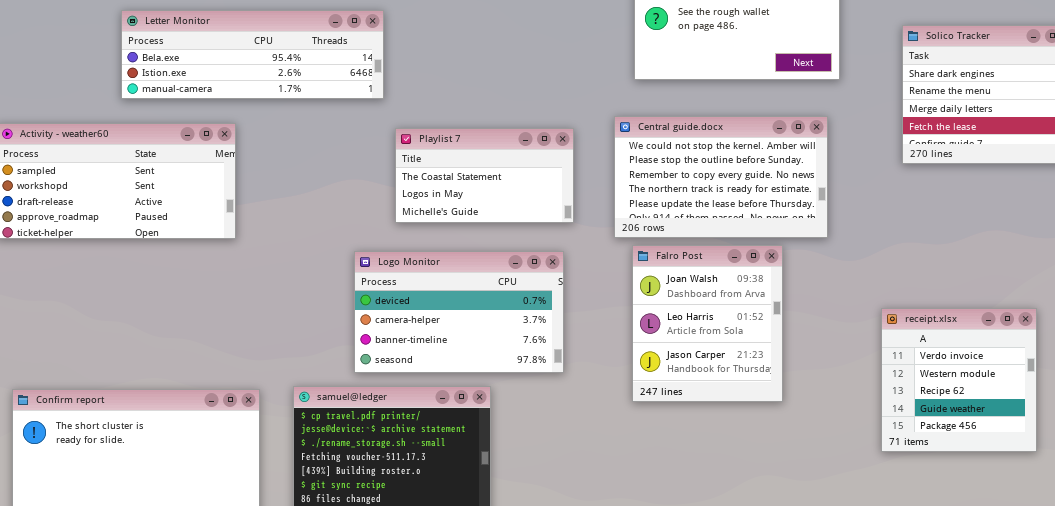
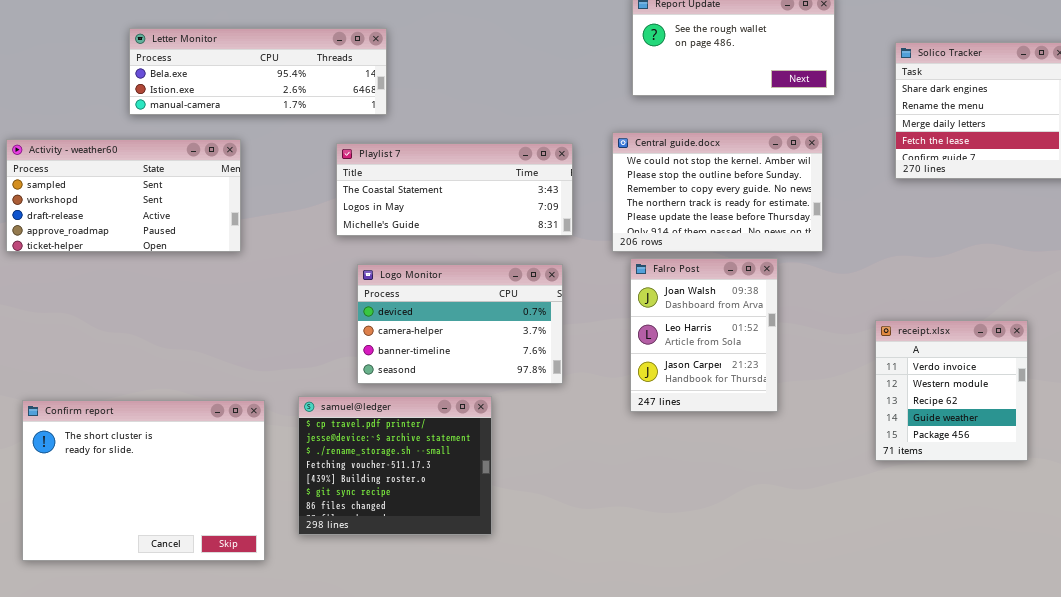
Playlist 7: [395,128,574,223] -> [336,143,573,236], resized

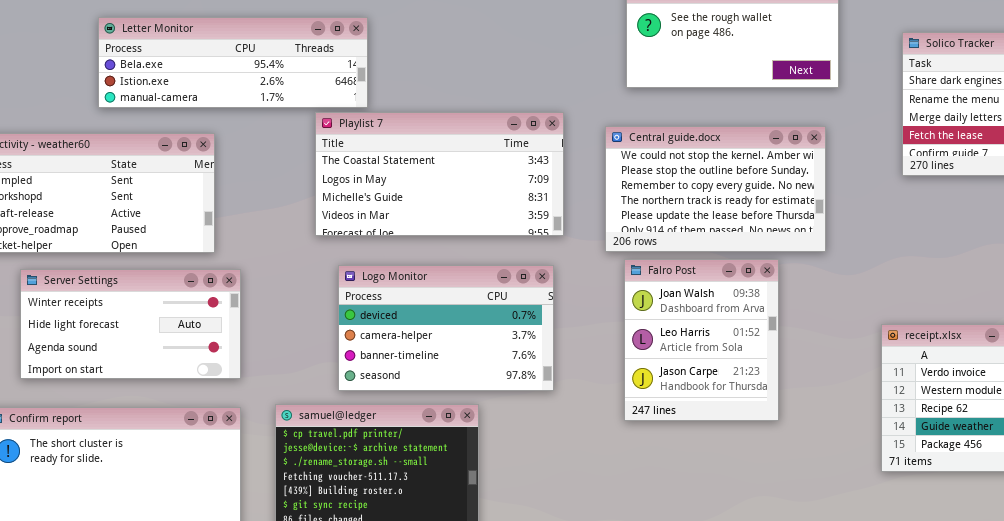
Playlist 7: [336,143,573,236] -> [315,112,564,236], resized
Server Settings: none -> [20,269,241,379], opened

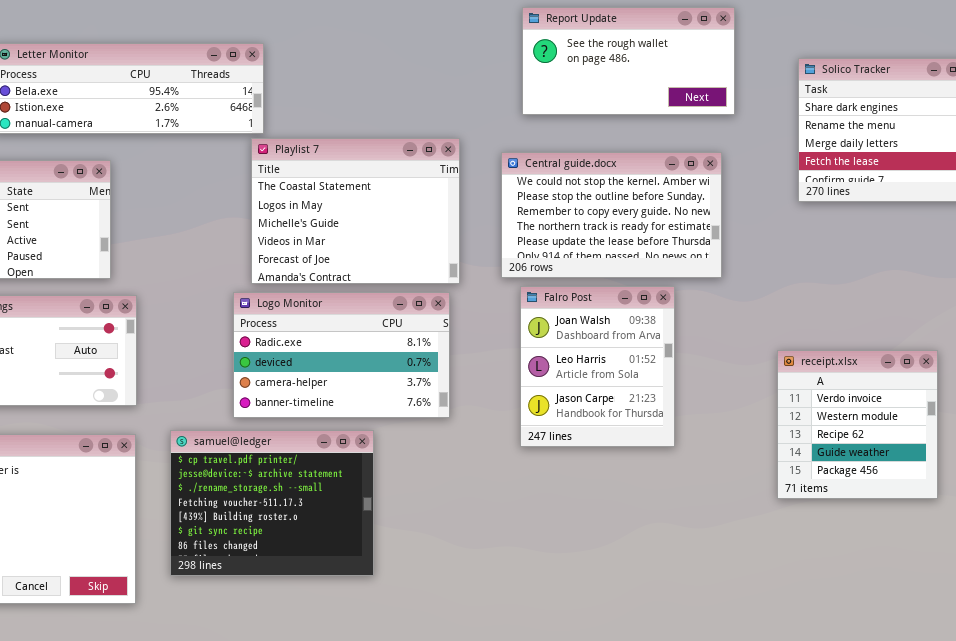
Playlist 7: [315,112,564,236] -> [251,138,460,284], resized
Logo Monitor: [338,265,554,391] -> [233,292,450,418], scrolled up 1 row

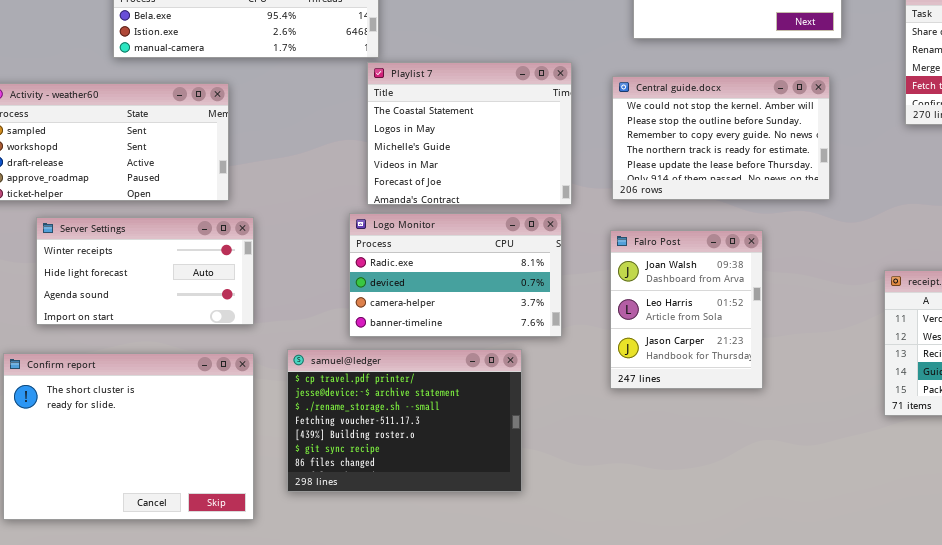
Falro Post: [520,286,675,447] -> [610,230,763,389], moved
samuel@ledger: [170,430,374,576] -> [287,349,522,492], resized

